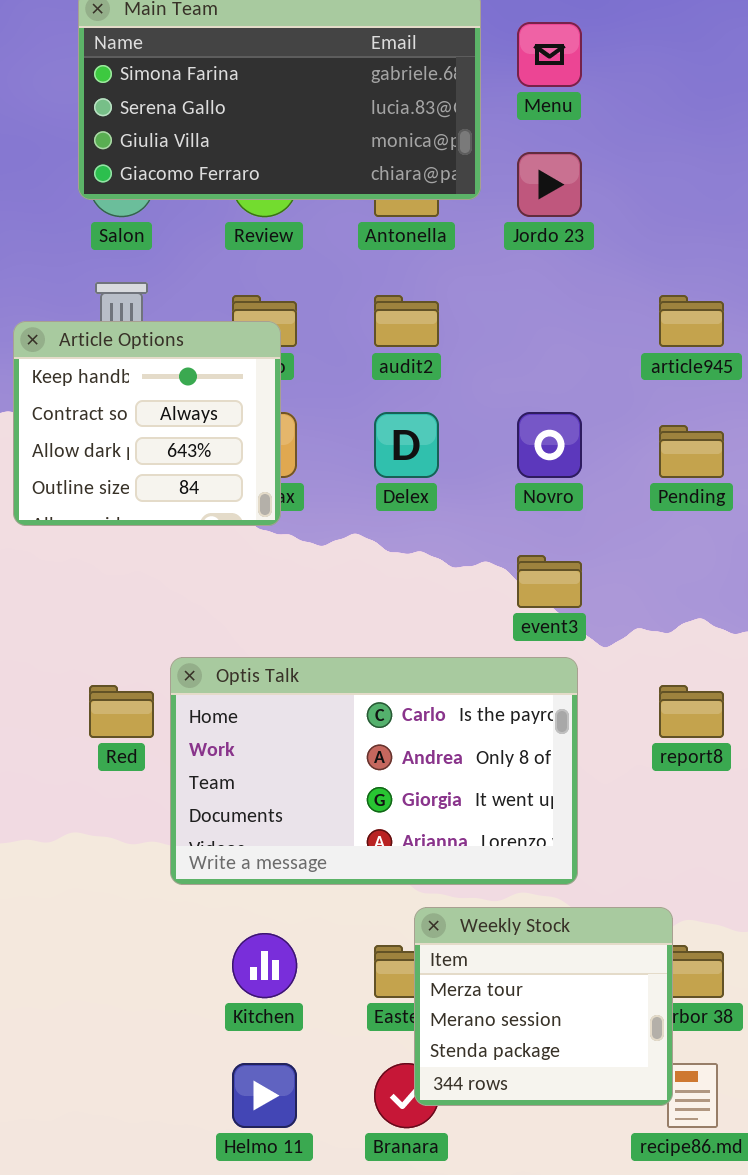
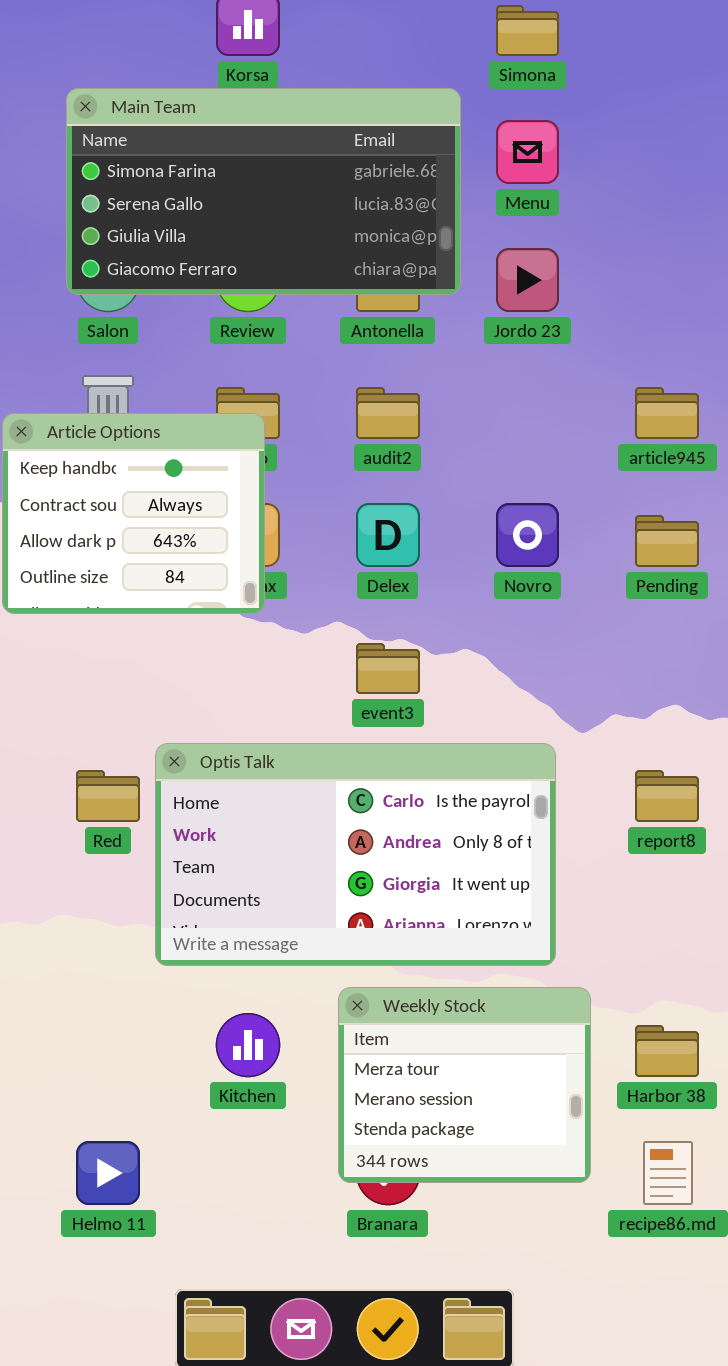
event3: [517,555,582,608] -> [356,643,420,694], moved
Weekly Stock: [414,907,673,1106] -> [338,987,591,1183], moved
Helmo 11: [232,1063,297,1128] -> [76,1141,140,1205], moved

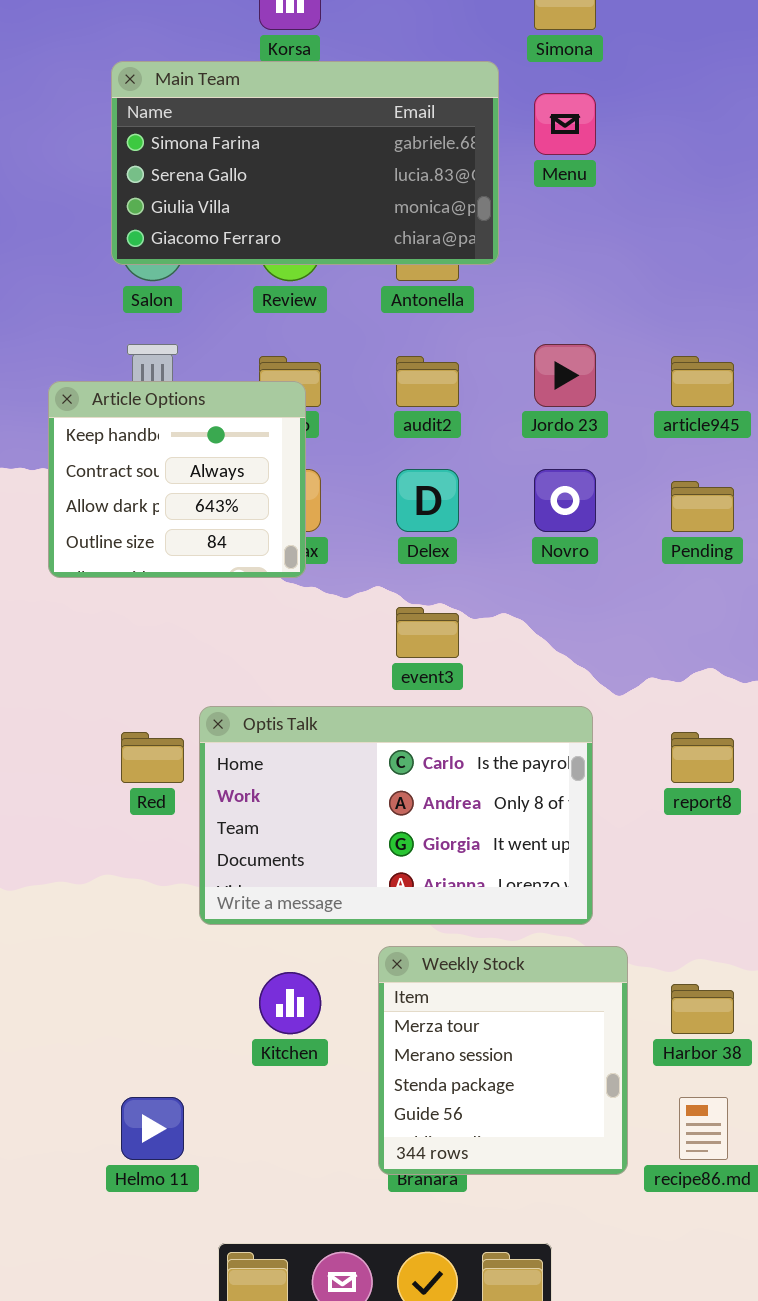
Jordo 23: [496,248,559,312] -> [534,344,596,407], moved
Weekly Stock: [338,987,591,1183] -> [378,946,628,1175], resized

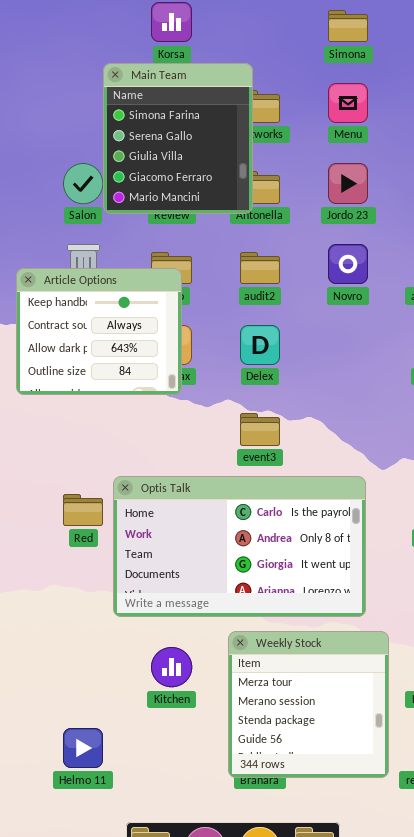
Main Team: [111,61,499,265] -> [103,63,253,214], moved, resized
Jordo 23: [534,344,596,407] -> [328,163,368,204], moved
Novro: [534,469,596,532] -> [328,244,368,284], moved

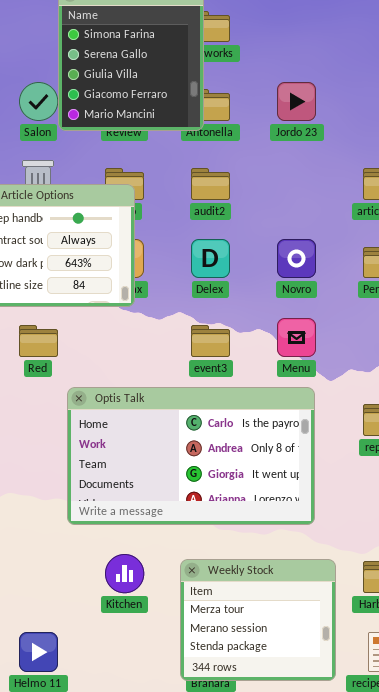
Menu: [328,83,368,123] -> [277,318,316,357], moved
Novro: [328,244,368,284] -> [277,239,316,278], moved
Red: [63,494,103,526] -> [19,325,58,357], moved
Weekly Stock: [228,631,389,778] -> [180,559,336,681], resized

